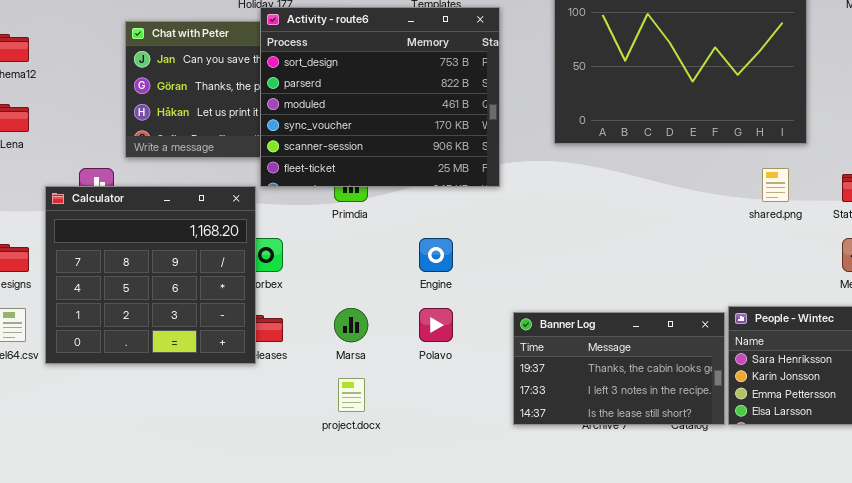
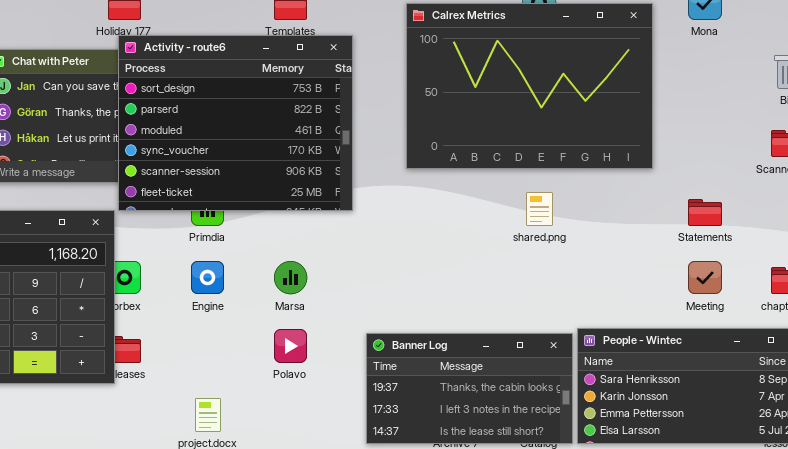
shared.png: [762,168,789,202] -> [526,192,553,226], moved
Engine: [419,238,453,272] -> [191,261,224,294], moved
Marsa: [334,308,368,342] -> [274,261,307,294], moved

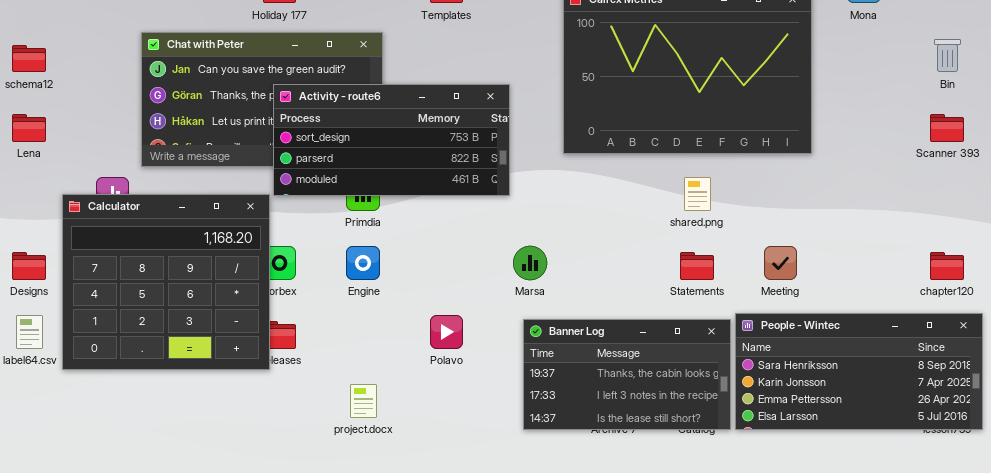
Activity - route6: [118,35,353,211] -> [273,84,510,196], resized
Statements: [688,199,722,226] -> [680,252,714,280], moved
Marsa: [274,261,307,294] -> [513,246,547,280], moved
Meeting: [688,261,722,294] -> [764,246,797,280], moved

